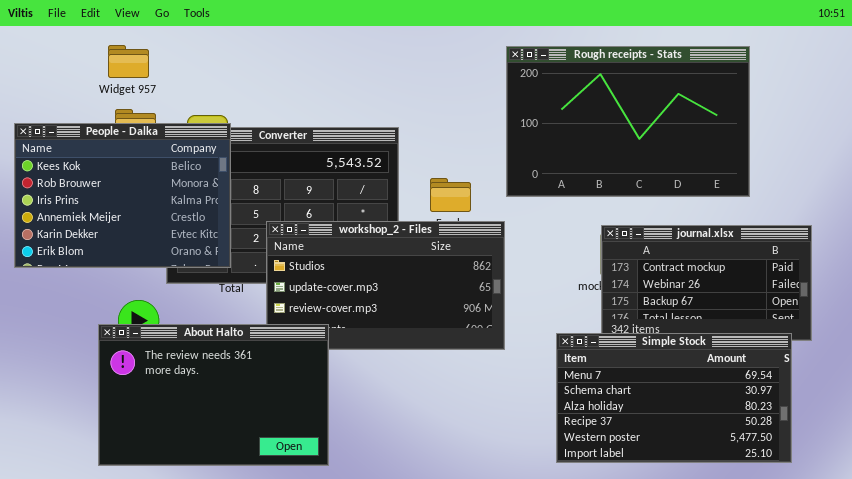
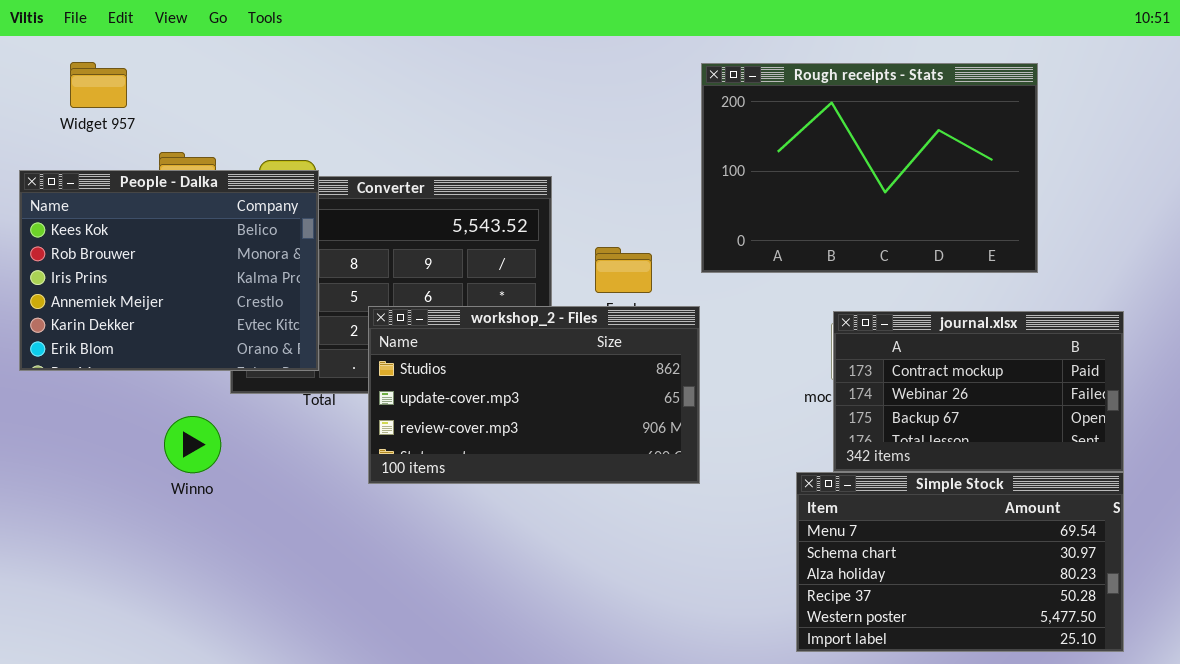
Widget 957: [108,45,149,78] -> [70,62,127,108], moved
About Halto: [98,324,329,466] -> none, closed
Simple Stock: [556,333,792,463] -> [796,472,1124,652], moved

